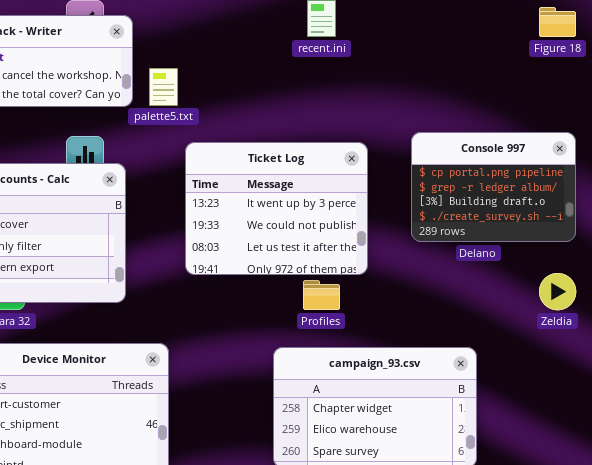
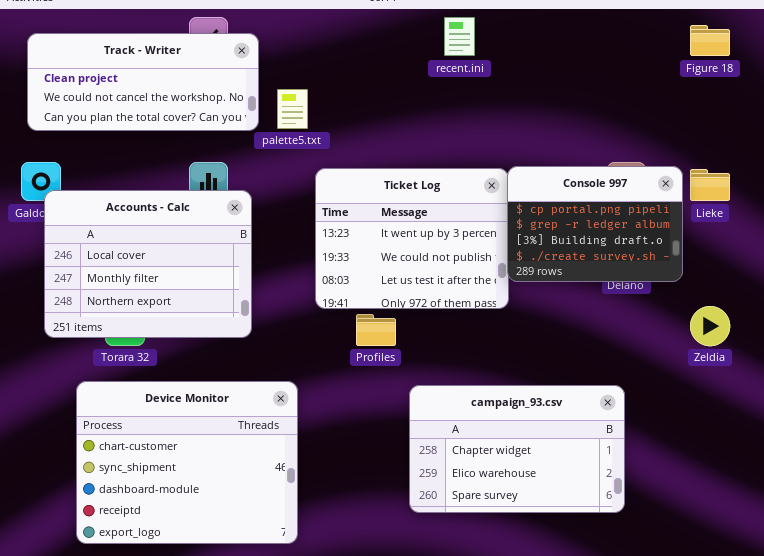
Console 997: [411,132,576,242] -> [507,166,683,282], moved
Profiles: [303,280,340,310] -> [356,314,396,346], moved

